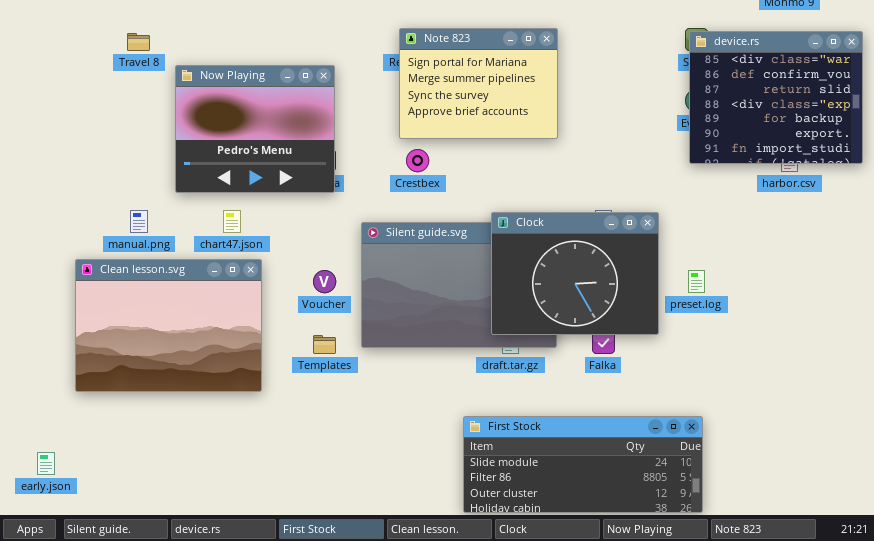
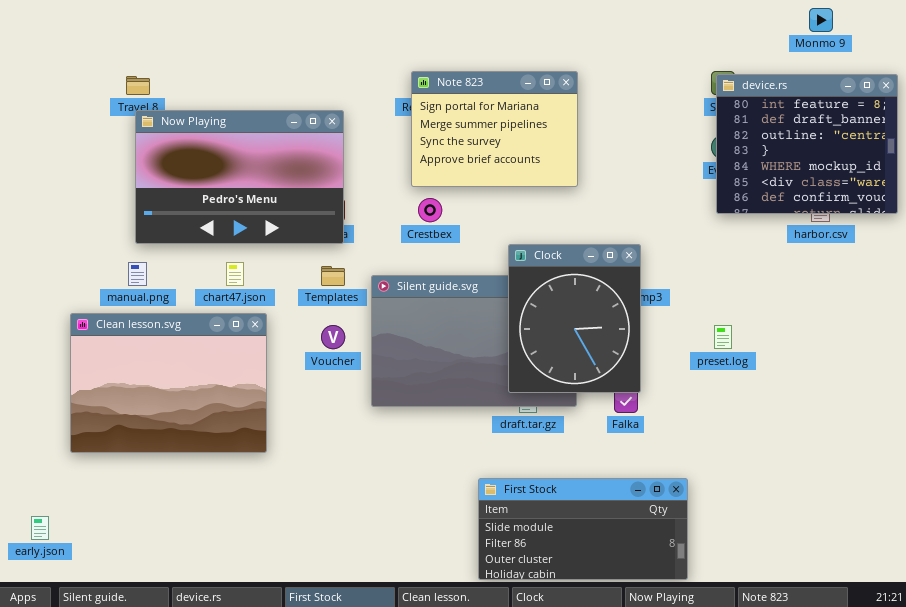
device.rs: [689,31,863,164] -> [716,74,898,214], scrolled up 5 rows
Now Playing: [175,65,335,193] -> [135,110,344,244], resized
Clock: [491,212,659,335] -> [508,244,641,393], resized
Templates: [313,335,336,354] -> [321,266,345,286], moved
First Stock: [463,416,703,513] -> [478,478,688,580], resized

